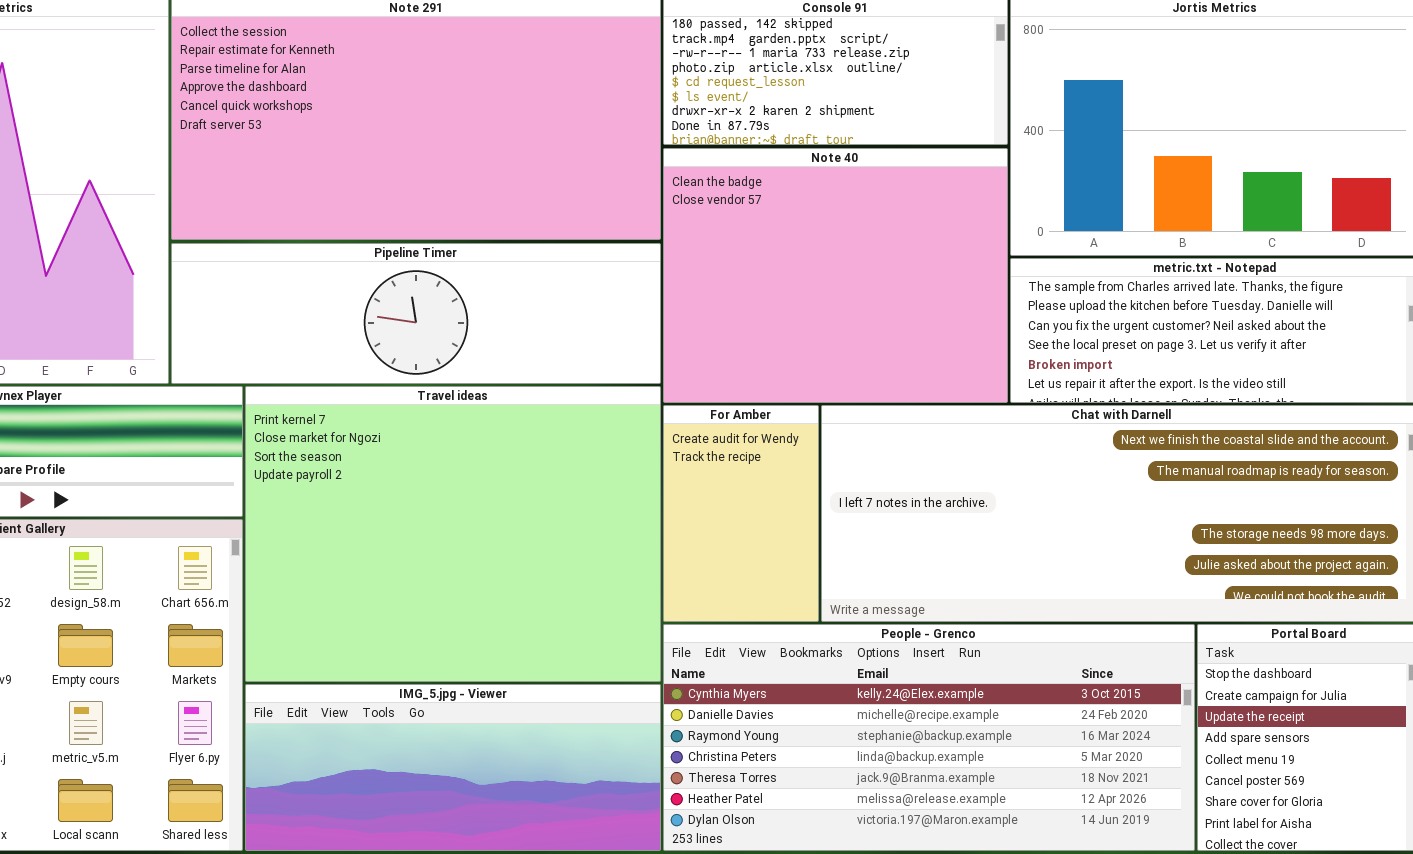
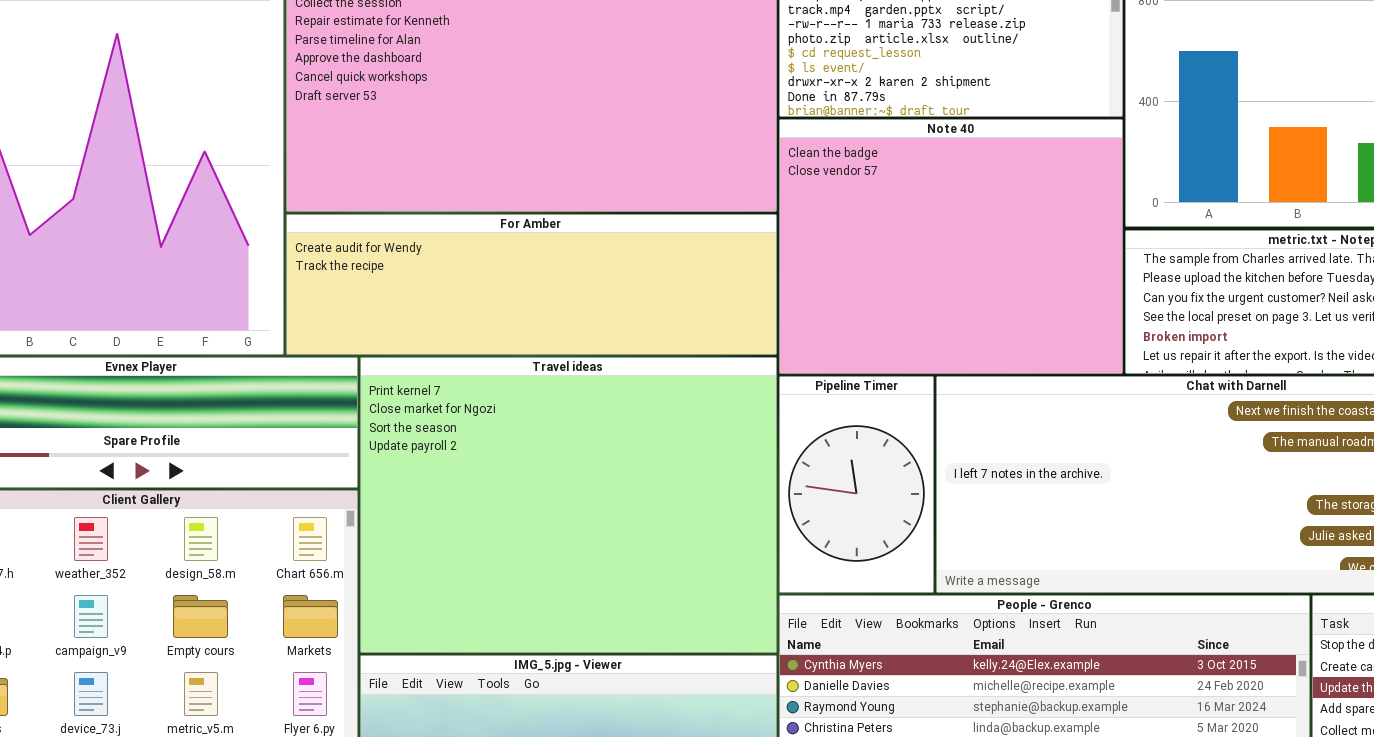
Pipeline Timer: [171,243,661,384] -> [779,376,934,593], moved, resized
For Amber: [663,405,819,622] -> [286,214,777,355], moved, resized

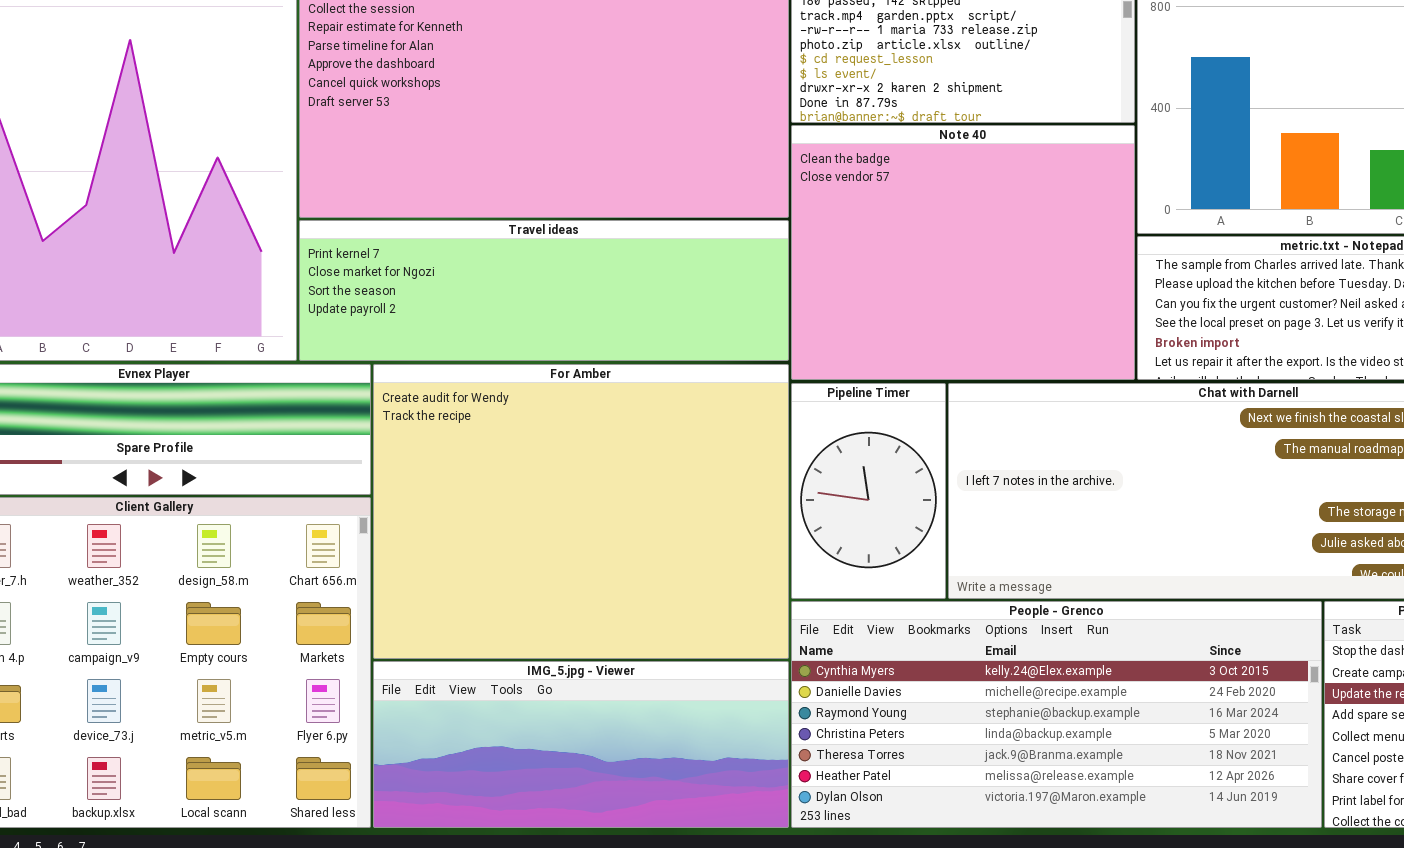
For Amber: [286,214,777,355] -> [373,364,789,659], moved, resized
Travel ideas: [360,357,777,653] -> [299,220,789,361], moved, resized

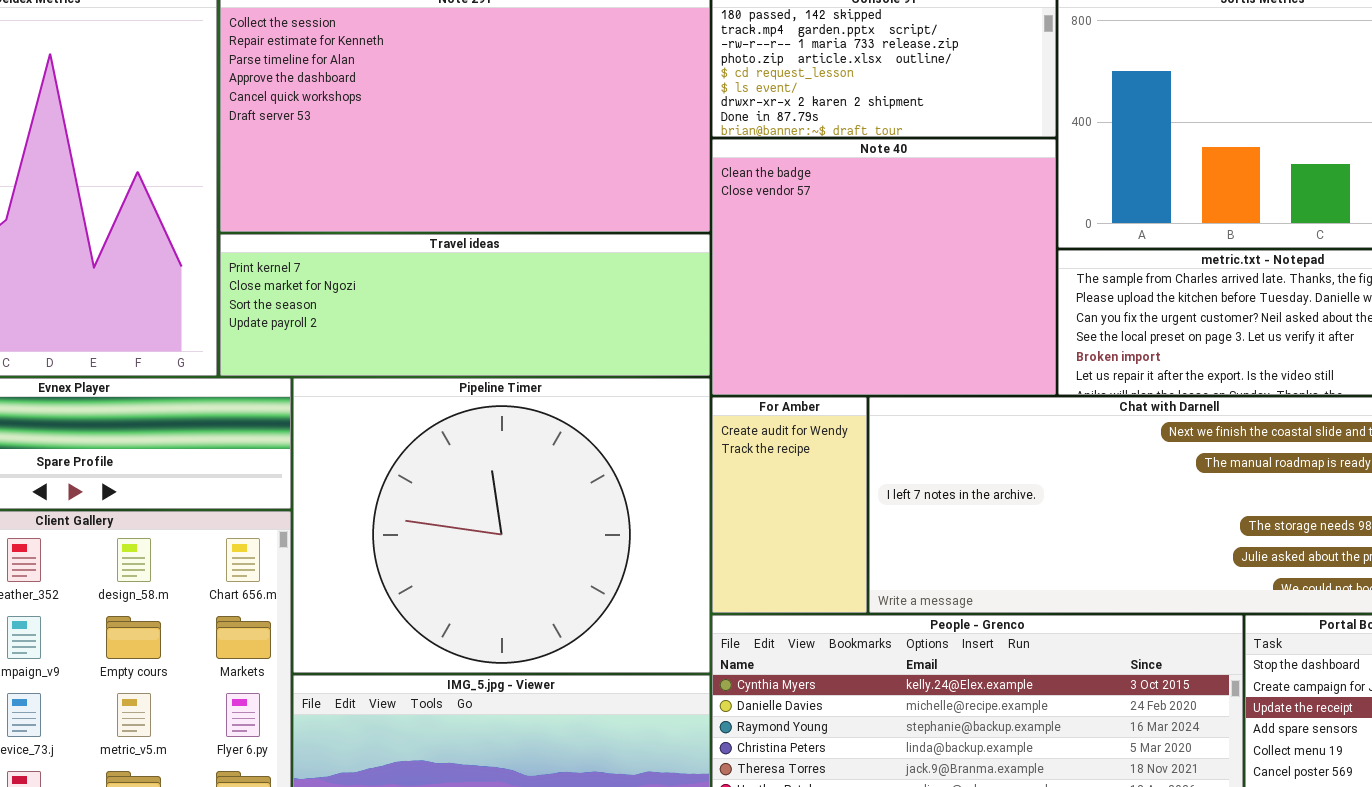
For Amber: [373,364,789,659] -> [712,397,867,613], moved, resized
Pipeline Timer: [791,383,946,599] -> [293,378,710,673], moved, resized

